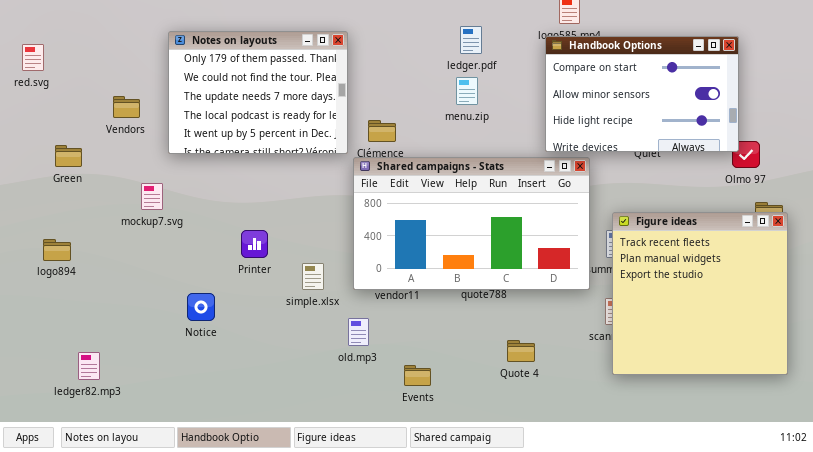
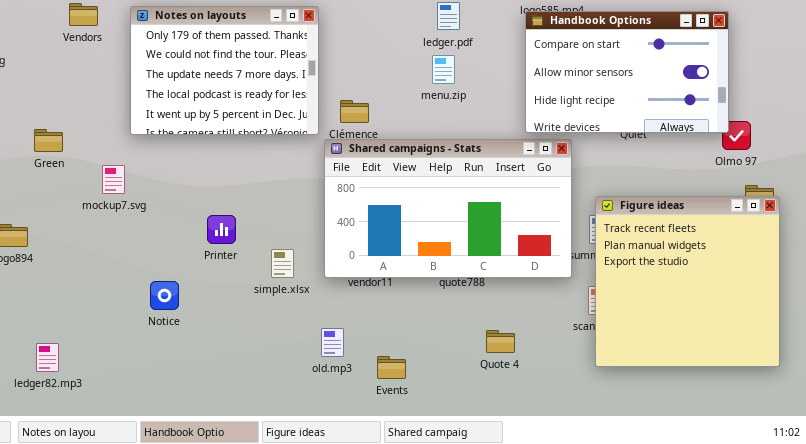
Vendors: [113,96,140,118] -> [69,3,98,26], moved
Green: [55,145,82,167] -> [34,129,63,152], moved
old.mp3: [348,318,369,346] -> [321,328,344,357], moved

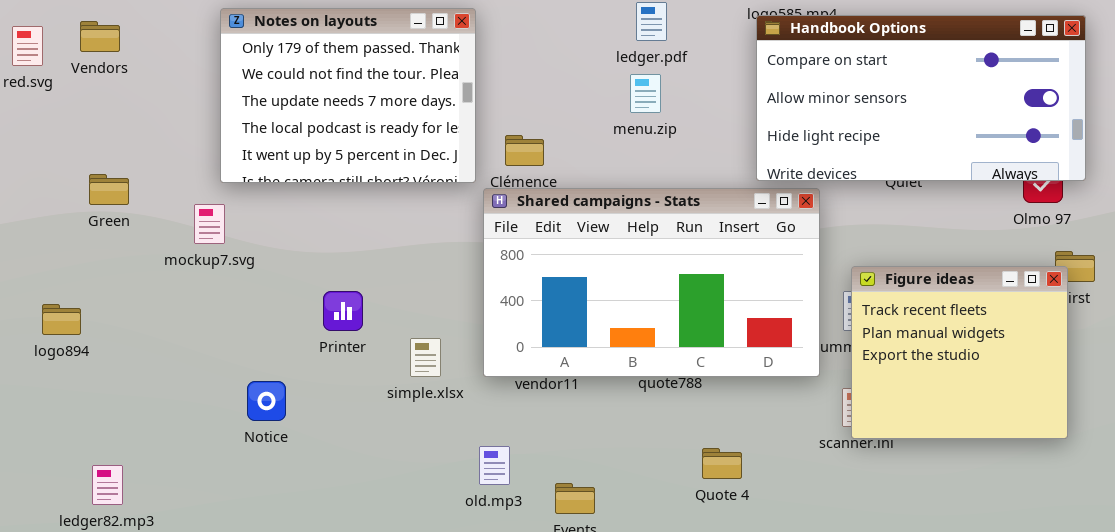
Vendors: [69,3,98,26] -> [80,21,120,52], moved
Handbook Options: [525,11,729,133] -> [756,15,1086,181], resized
mockup7.svg: [102,165,125,194] -> [194,204,225,244], moved
Figure ideas: [595,196,780,367] -> [851,266,1068,439], resized

